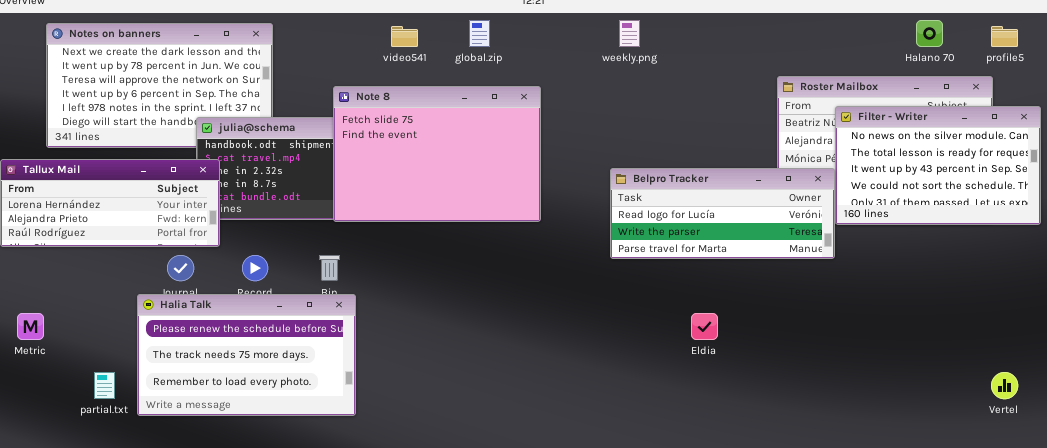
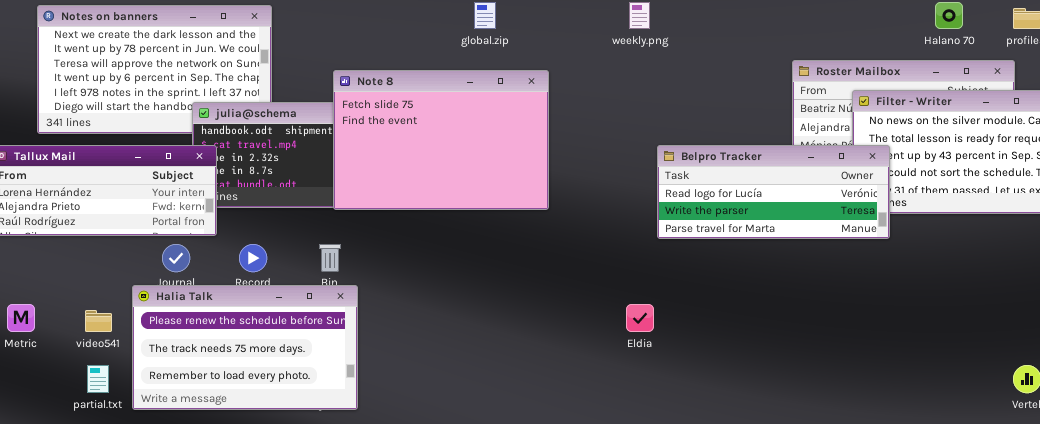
video541: [391,26,418,47] -> [85,310,112,332], moved
Belpro Tracker: [610,168,835,259] -> [657,145,890,239], moved
Eldia: [691,313,718,340] -> [626,304,654,332], moved

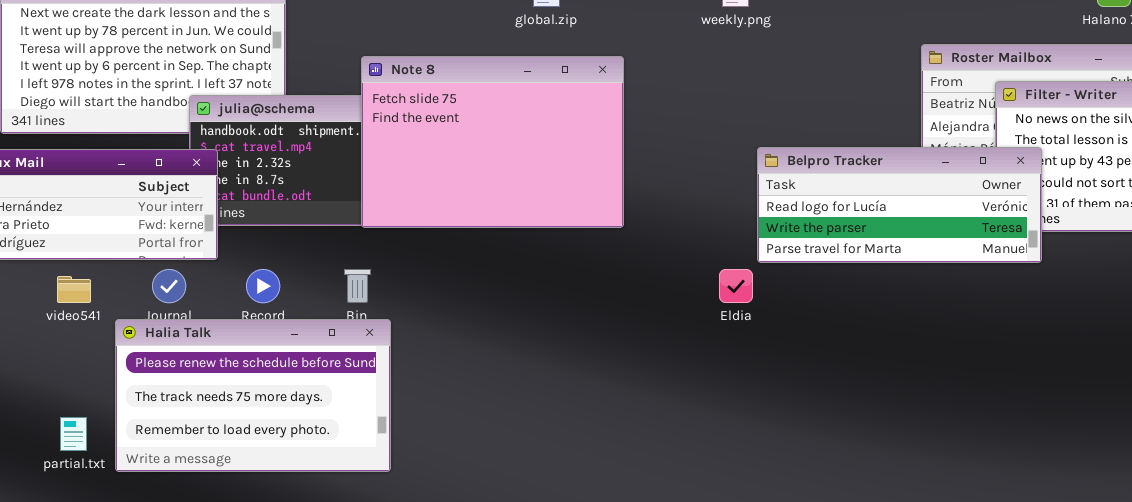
Eldia: [626,304,654,332] -> [719,269,753,303], moved
video541: [85,310,112,332] -> [57,276,91,303], moved

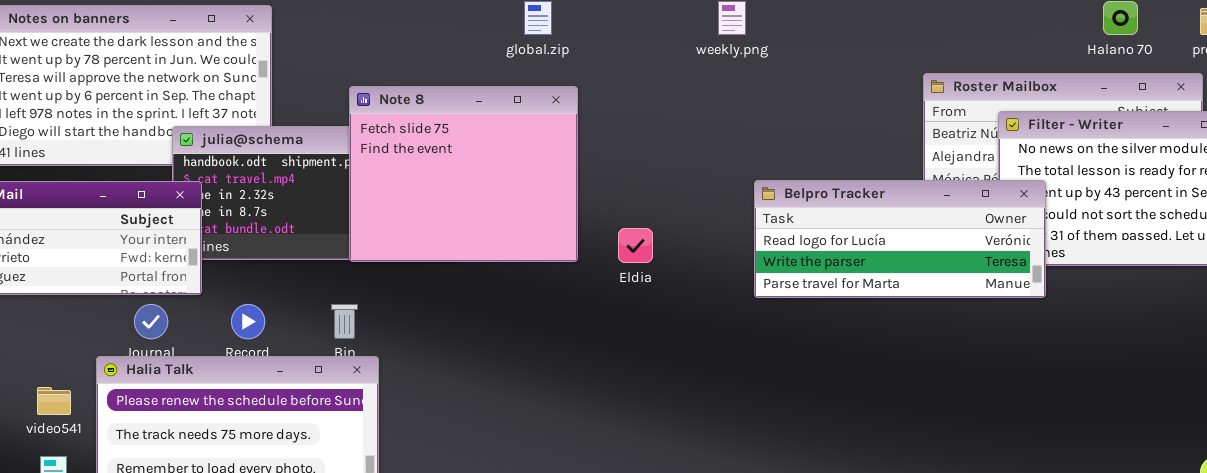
Note 8: [361,56,624,228] -> [349,86,578,262], resized
Eldia: [719,269,753,303] -> [618,228,653,263], moved
video541: [57,276,91,303] -> [37,387,71,415], moved

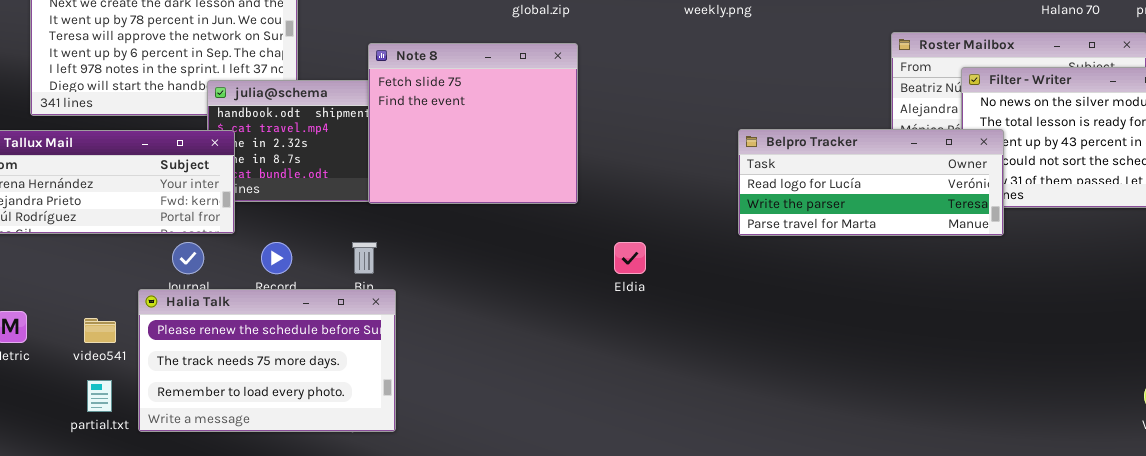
Eldia: [618,228,653,263] -> [614,242,646,274], moved

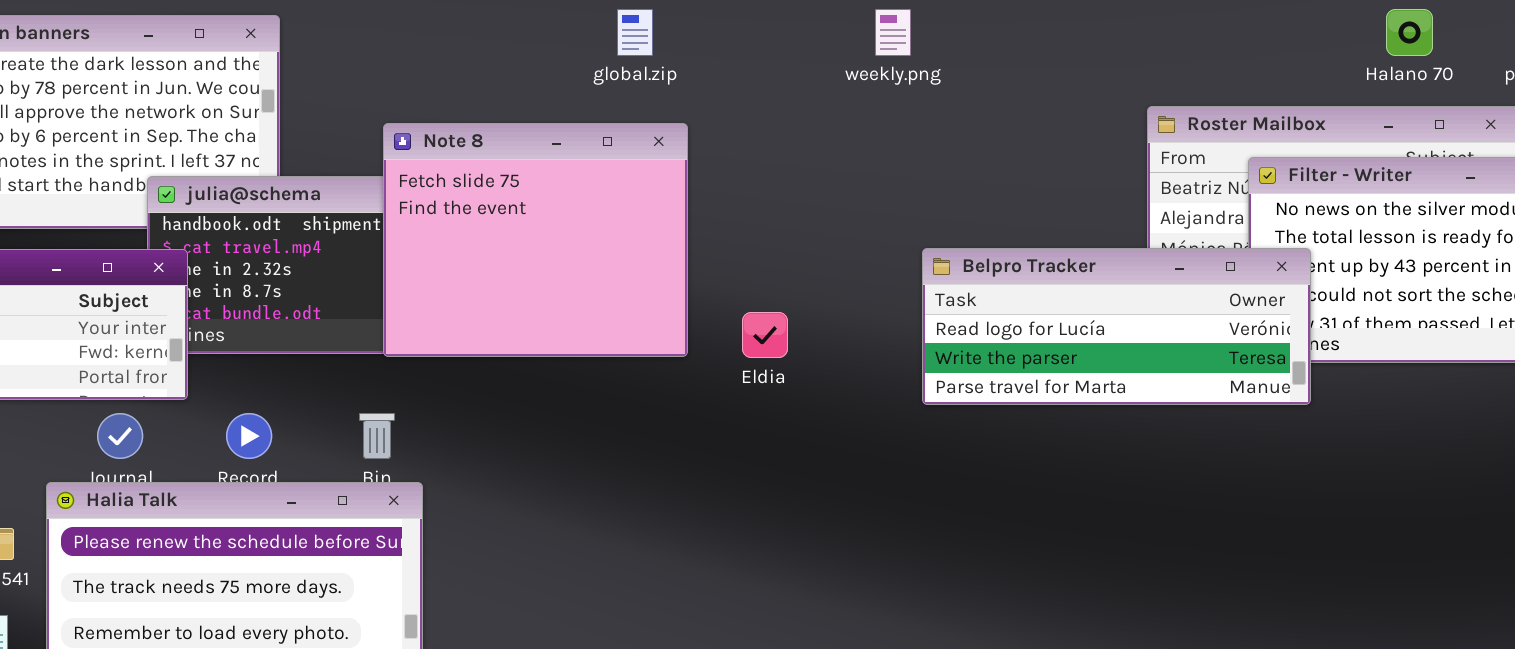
Eldia: [614,242,646,274] -> [742,312,788,358], moved

